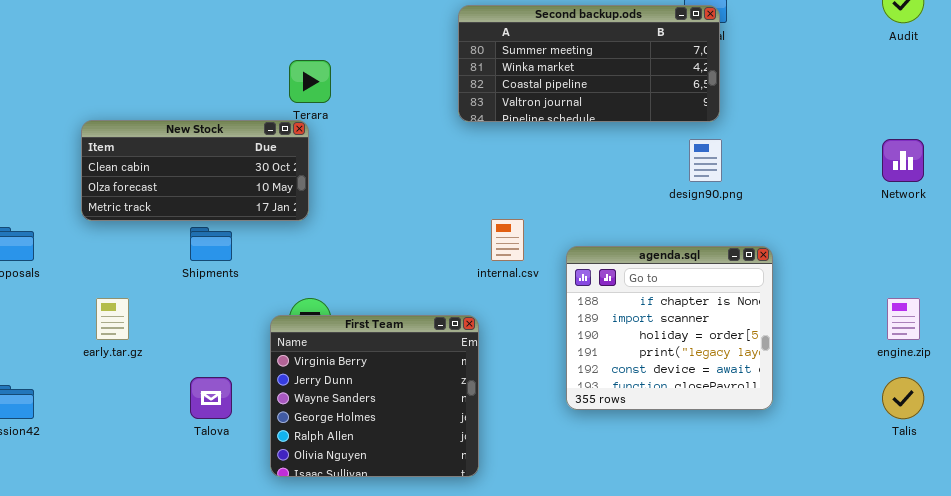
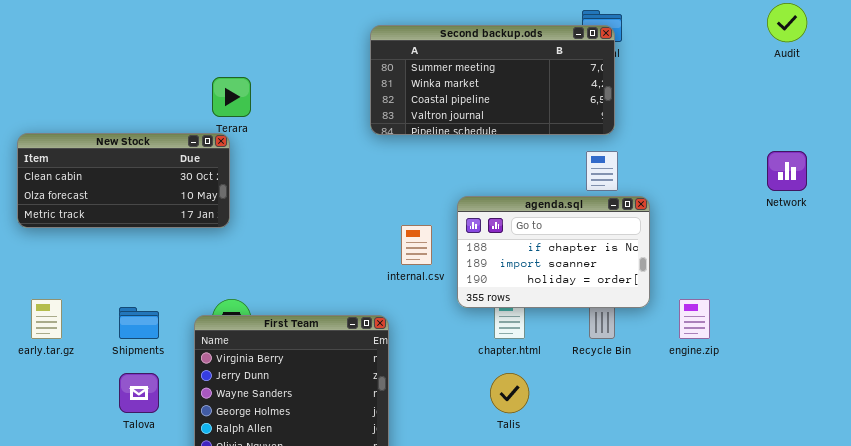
Shipments: [190,227,232,261] -> [119,307,159,339], moved
agenda.sql: [566,246,773,410] -> [457,196,650,308], moved, resized
engine.zip: [887,298,920,340] -> [679,299,710,339], moved
Talis: [882,377,924,419] -> [490,373,529,413], moved

